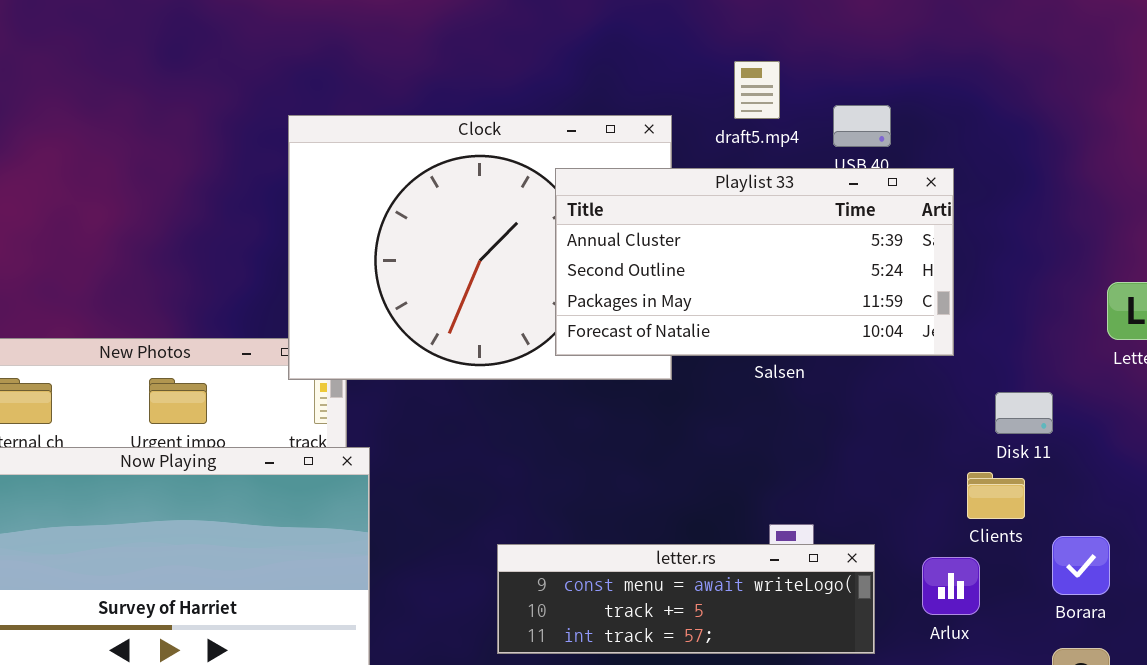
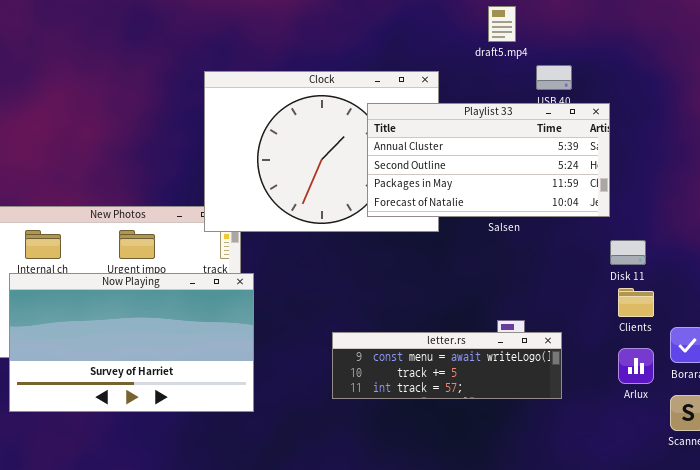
draft5.mp4: [734,61,780,119] -> [488,6,516,42], moved
Disk 11: [995,392,1053,434] -> [610,240,646,265], moved
Arlux: [922,557,980,615] -> [618,348,654,384], moved

